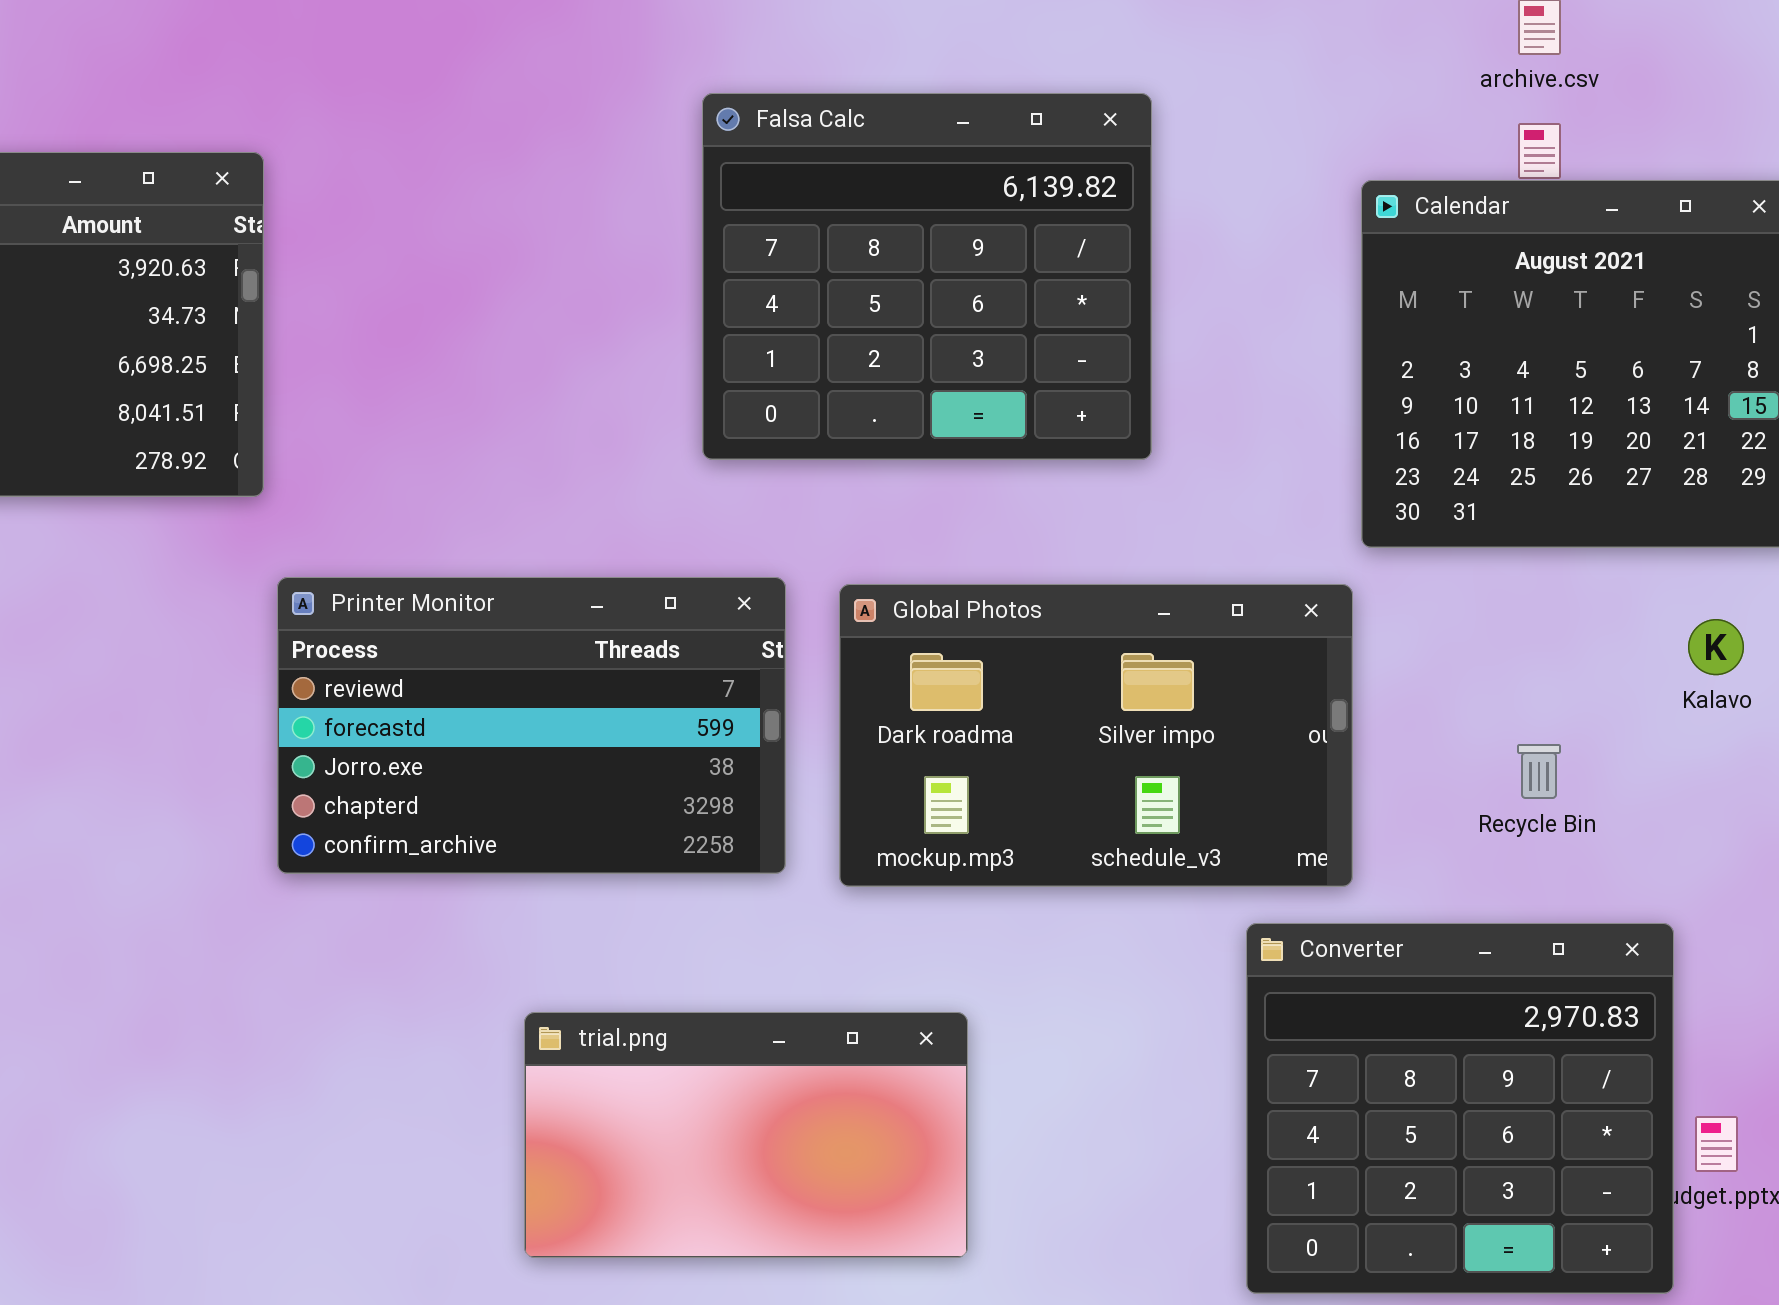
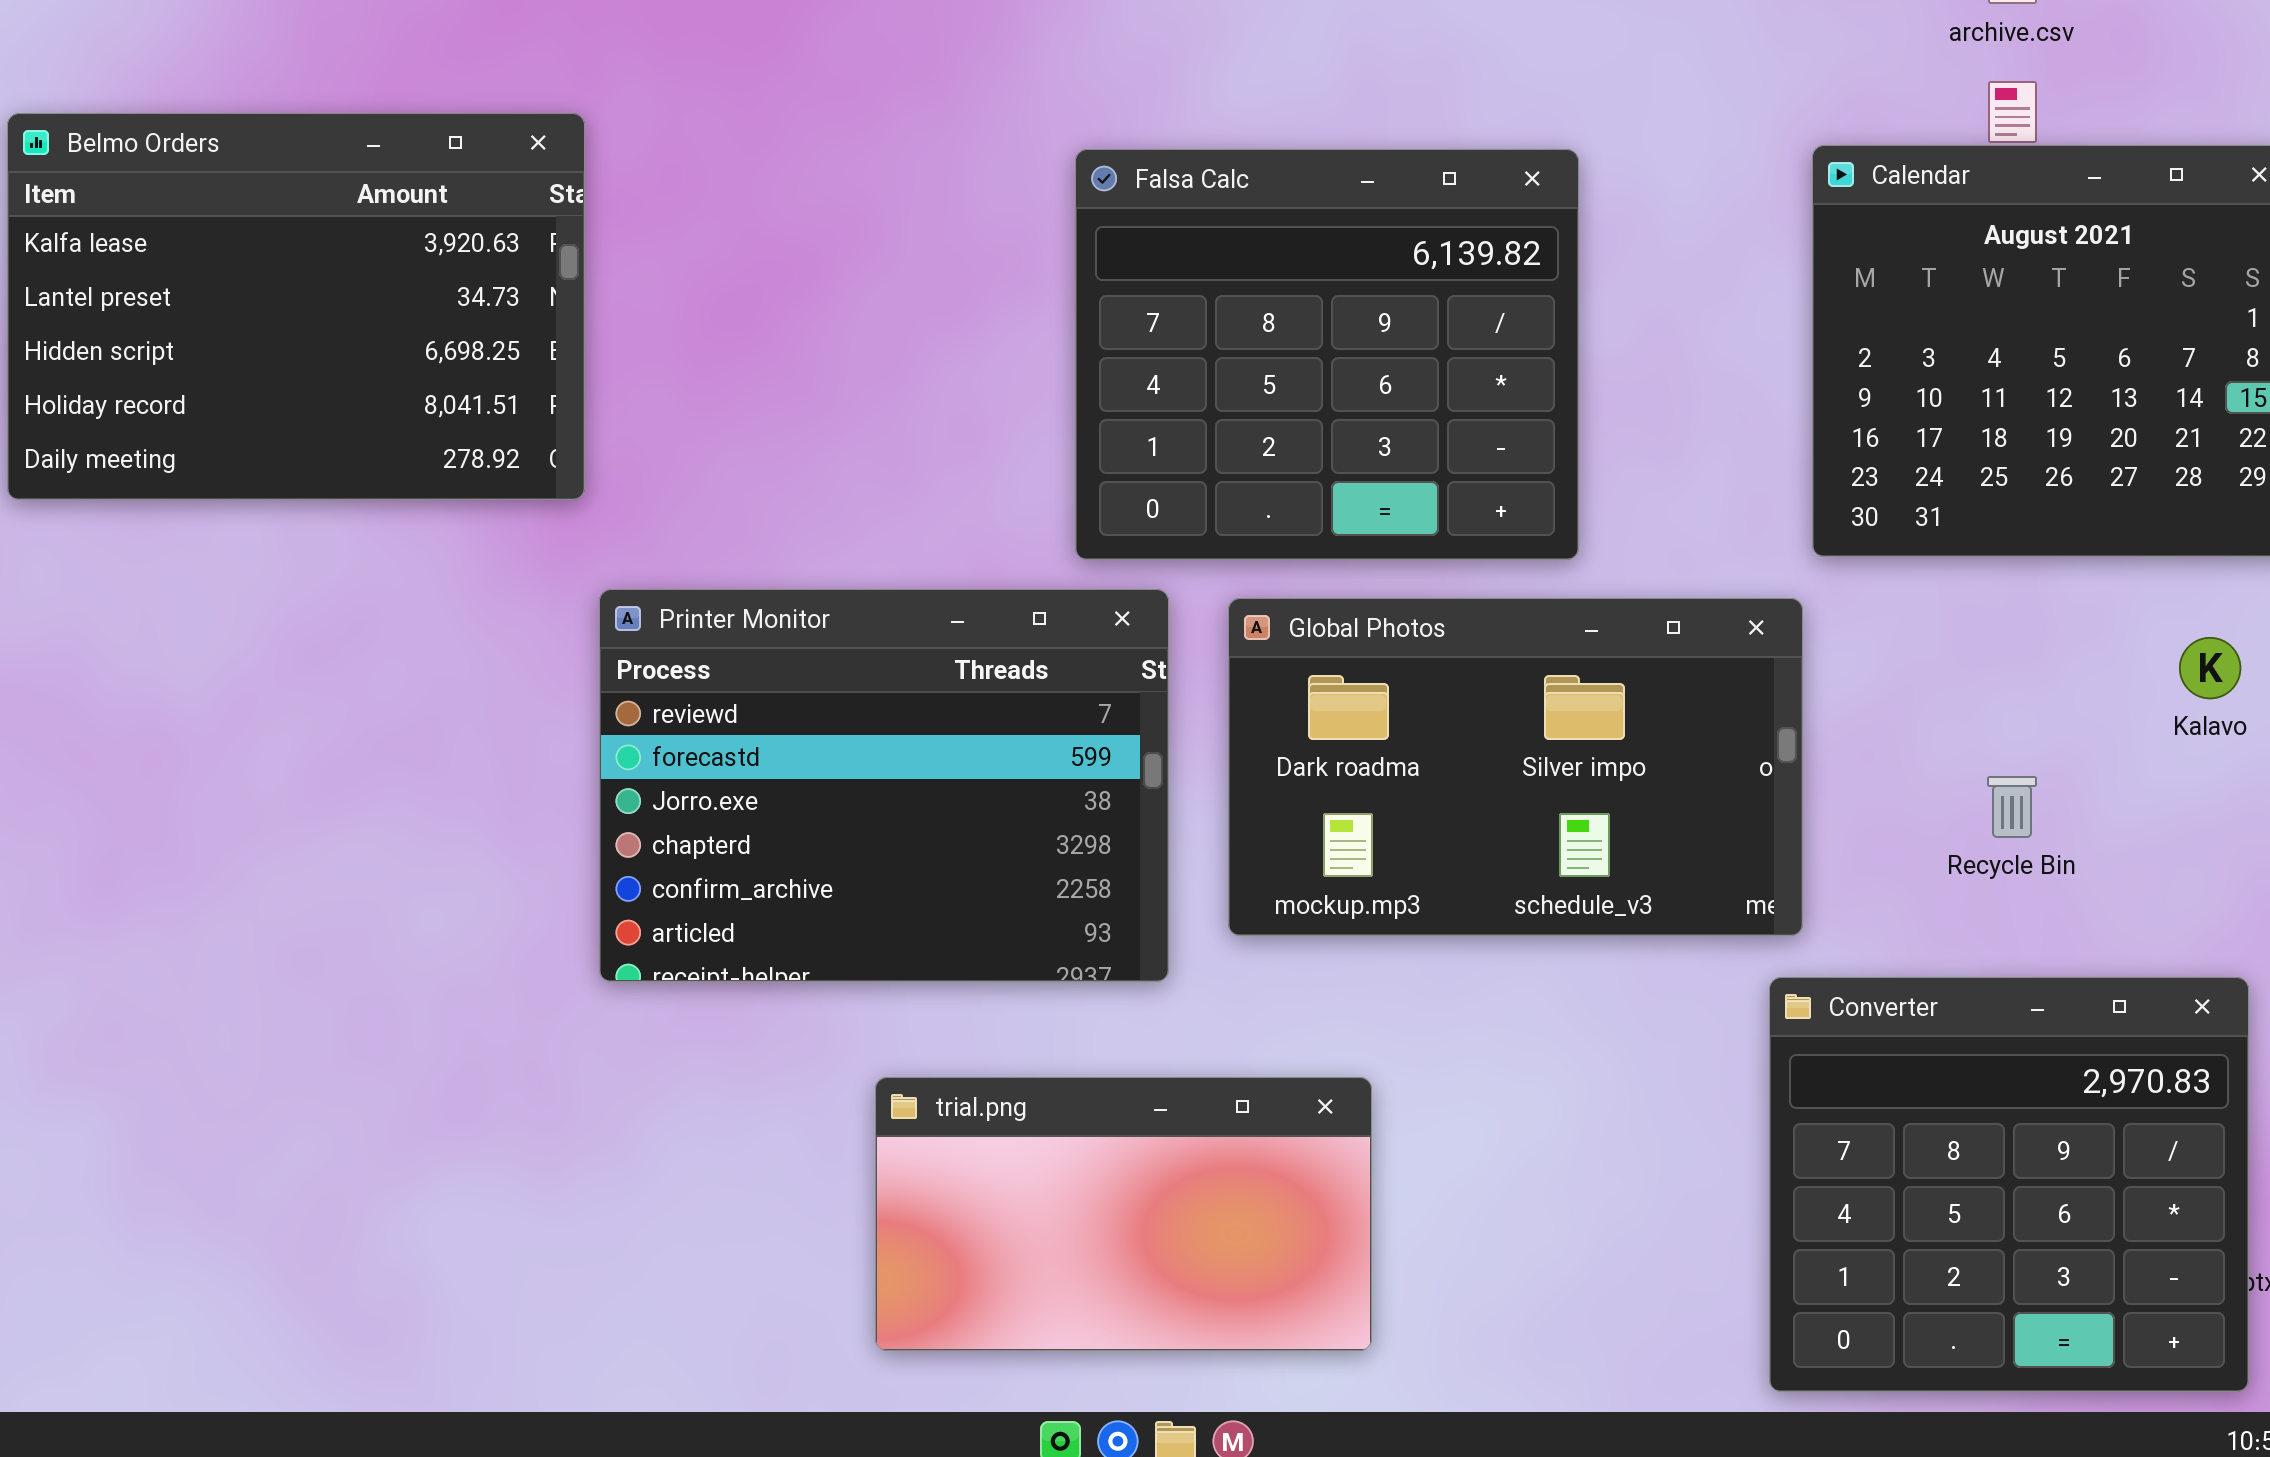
Falsa Calc: [702,93,1152,460] -> [1075,149,1579,560], moved
Printer Monitor: [277,577,786,874] -> [599,589,1169,982], resized
Converter: [1246,923,1674,1294] -> [1769,977,2249,1392], moved

